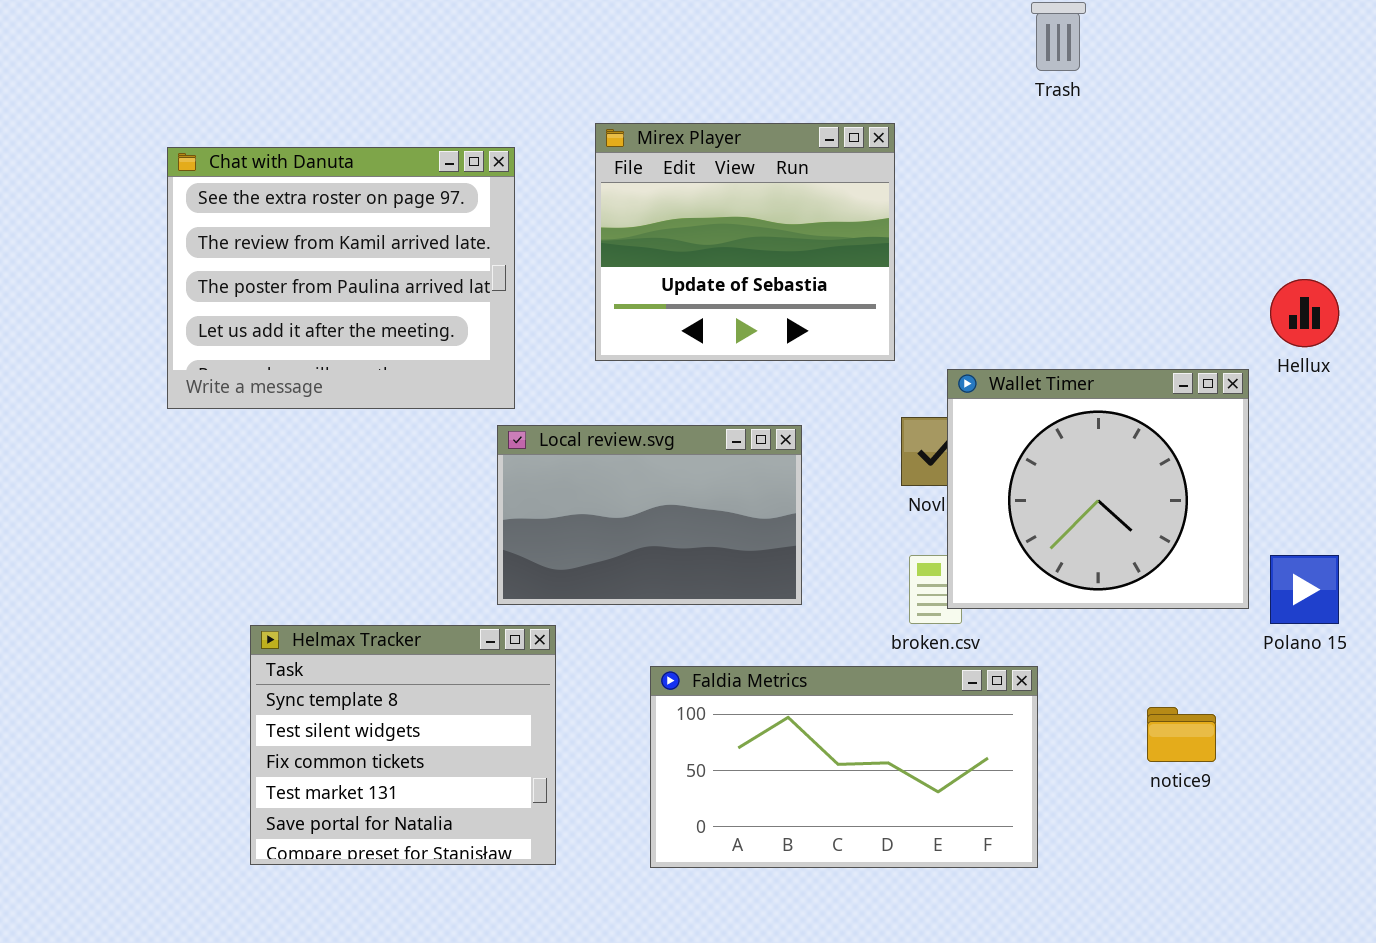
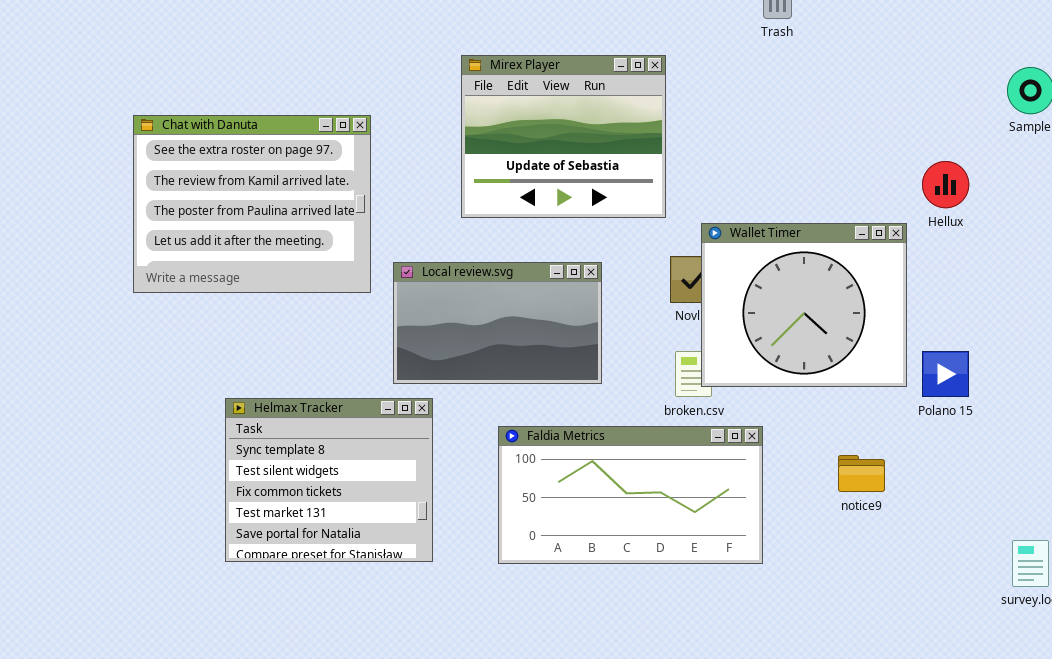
Chat with Danuta: [167,147,515,409] -> [133,115,371,293], moved

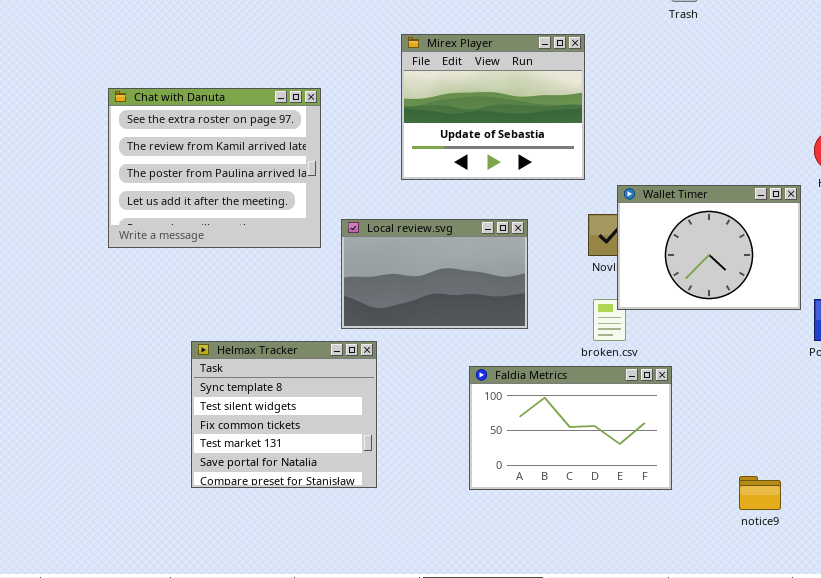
Wallet Timer: [701,223,907,387] -> [617,185,801,310], resized
Faldia Metrics: [498,426,763,564] -> [469,366,672,490], resized
notice9: [838,455,885,492] -> [739,476,781,510], moved

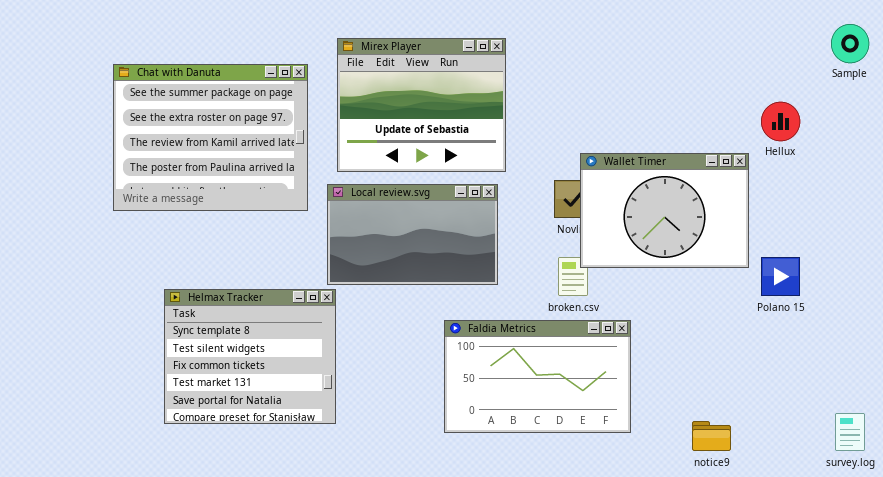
Mirex Player: [401,34,585,180] -> [337,38,506,172], moved
Chat with Danuta: [108,88,321,248] -> [113,64,308,211], scrolled up 1 row
Helmax Tracker: [191,341,377,488] -> [164,289,336,424], moved

